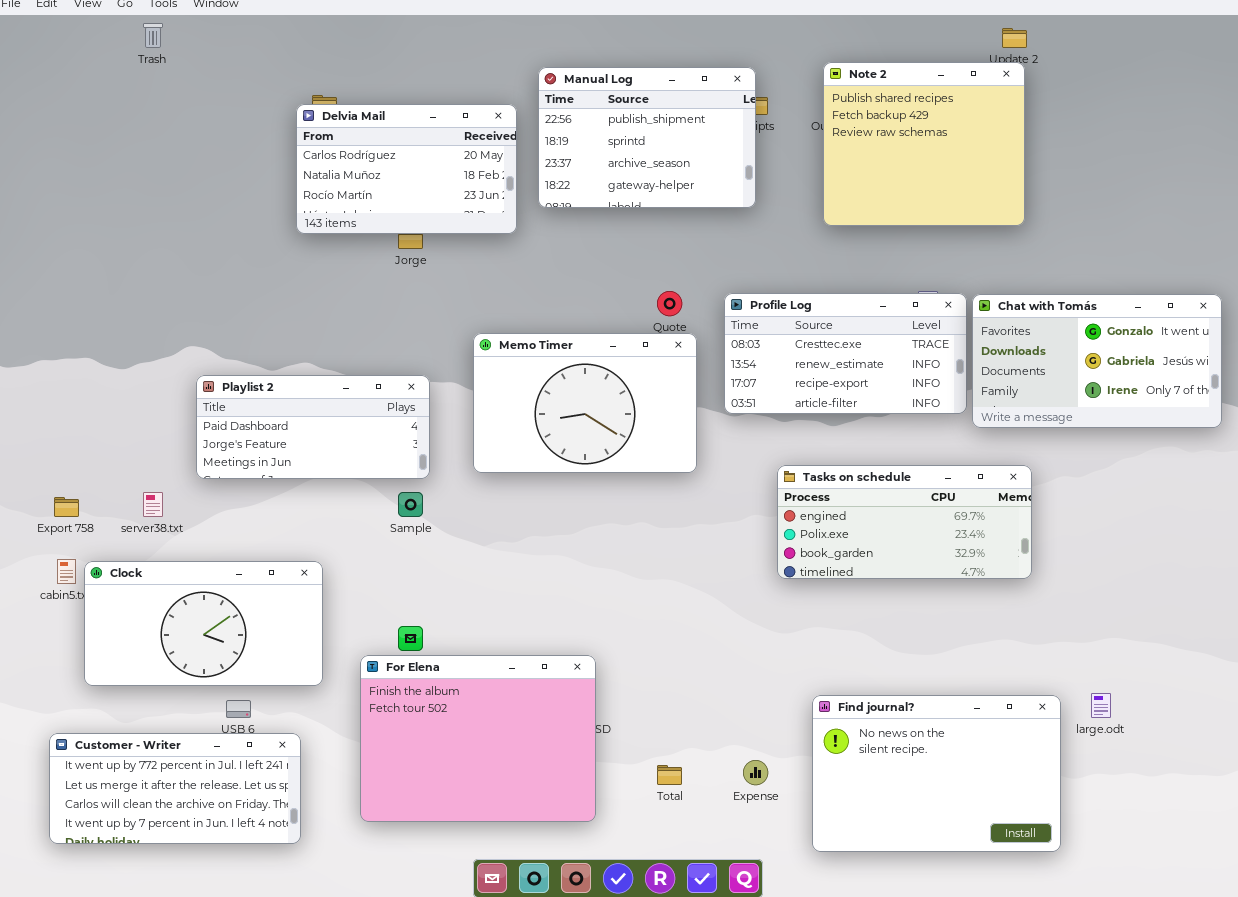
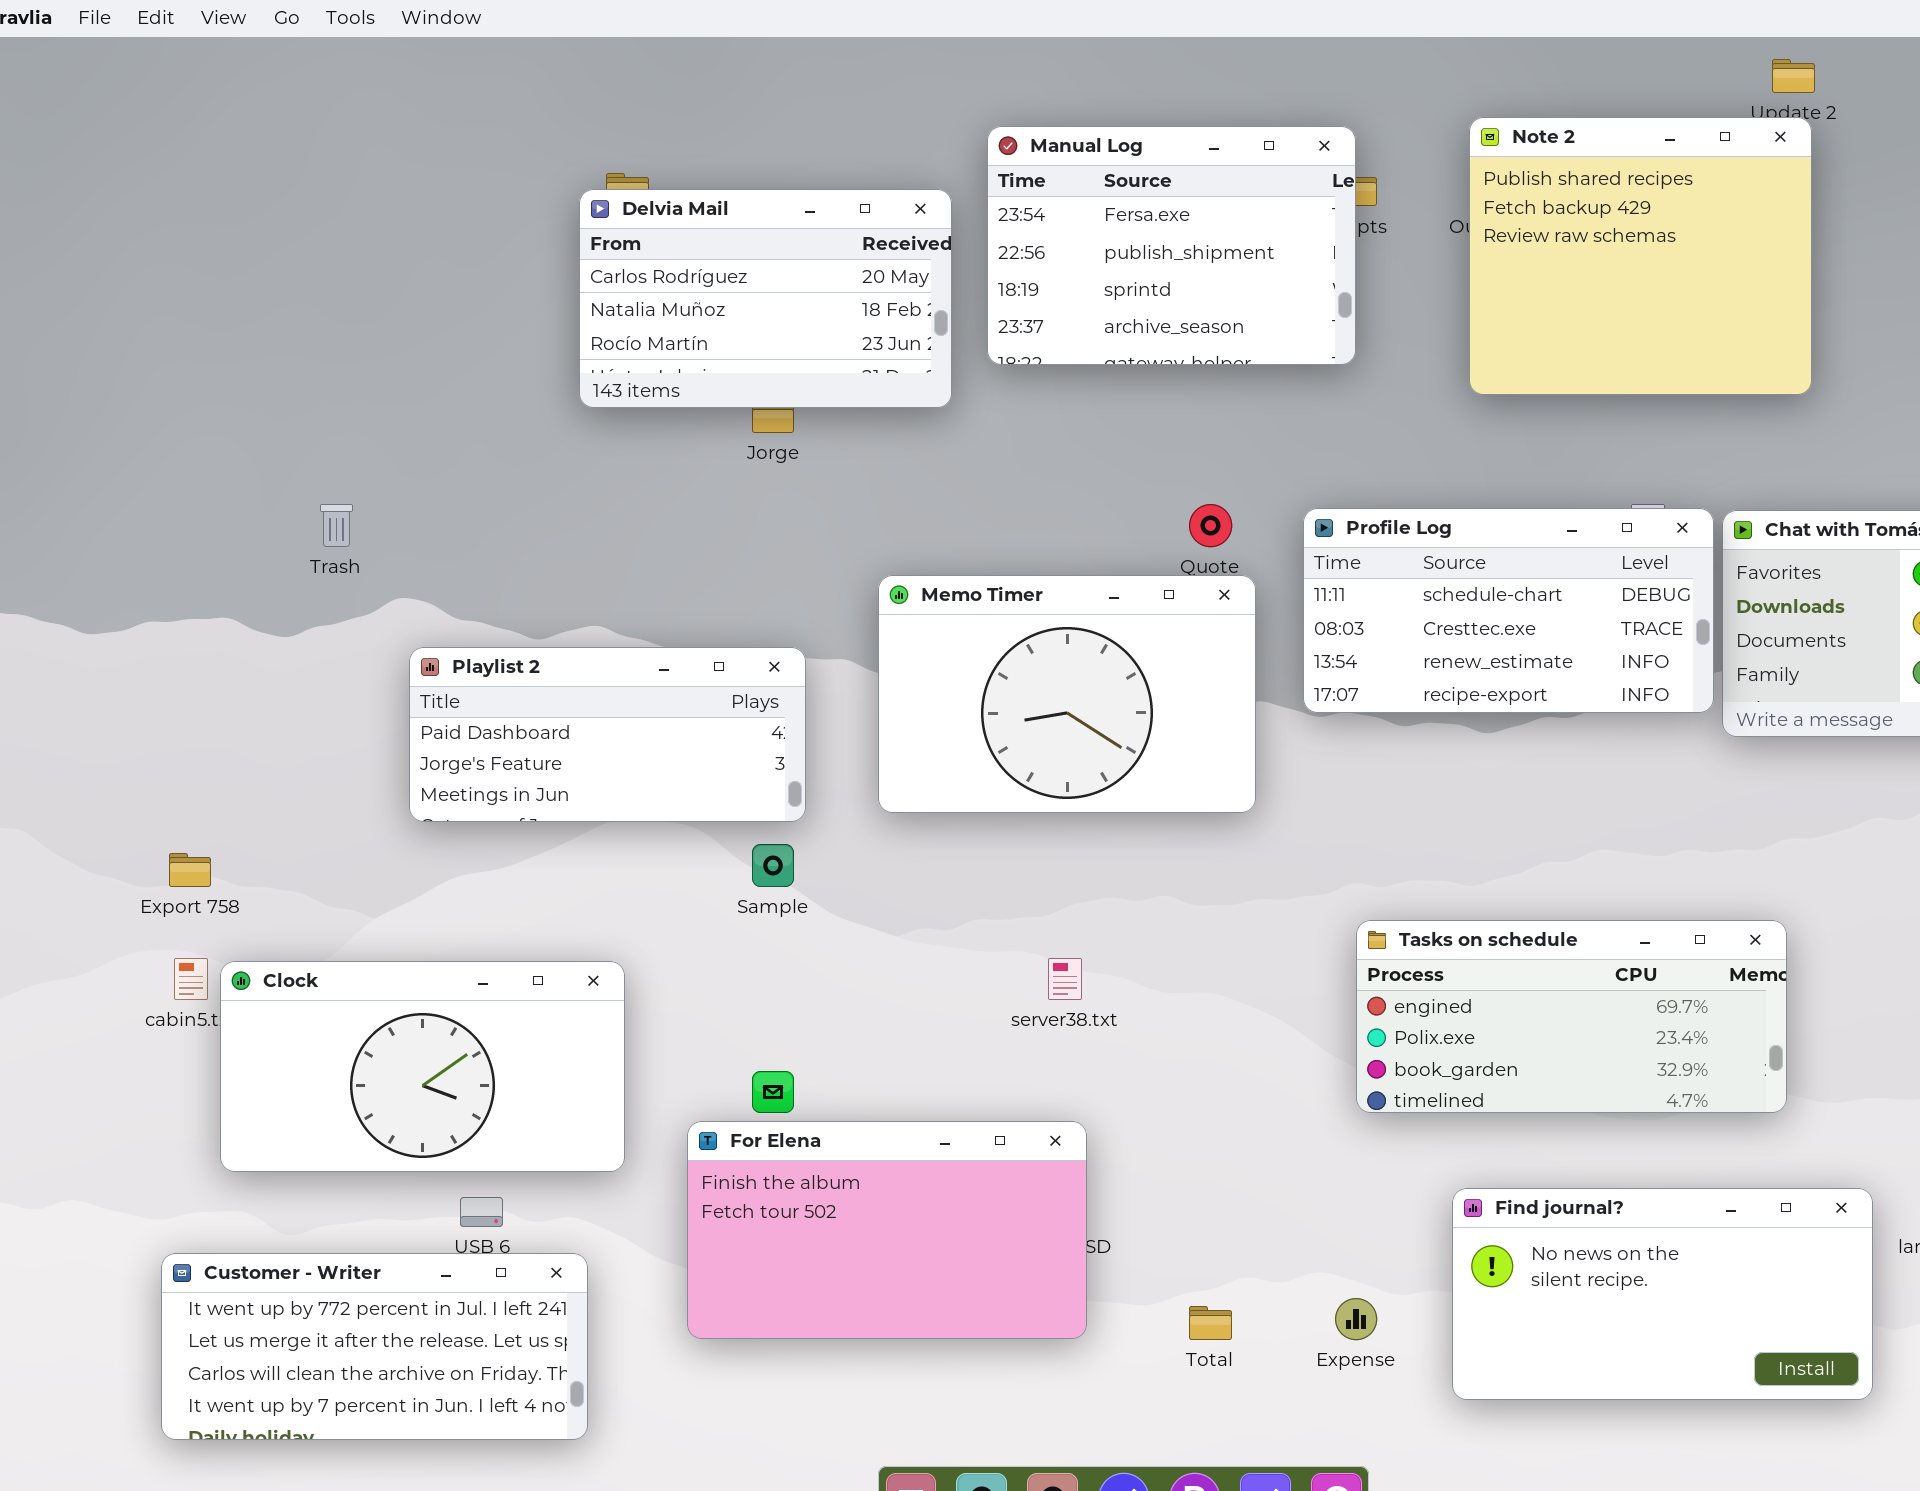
Trash: [143,23,163,48] -> [320,504,353,547], moved
Manual Log: [538,67,756,208] -> [987,126,1356,365], scrolled up 1 row
Profile Log: [724,293,967,414] -> [1303,508,1714,713], scrolled up 1 row
Tasks on schedule: [777,465,1032,579] -> [1356,920,1787,1113], moved
server38.txt: [143,492,163,517] -> [1048,958,1082,1000], moved
For Elena: [360,655,596,822] -> [687,1121,1087,1339], resized
Find journal?: [812,695,1061,852] -> [1452,1188,1873,1400], resized

